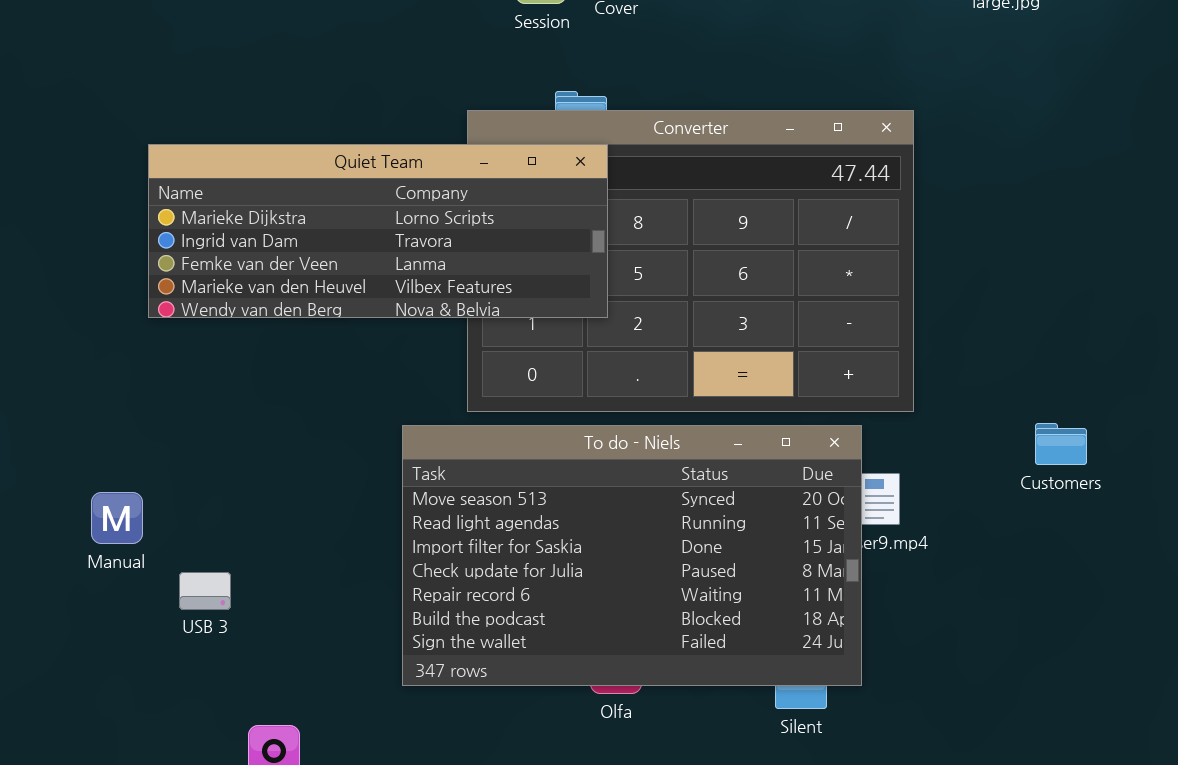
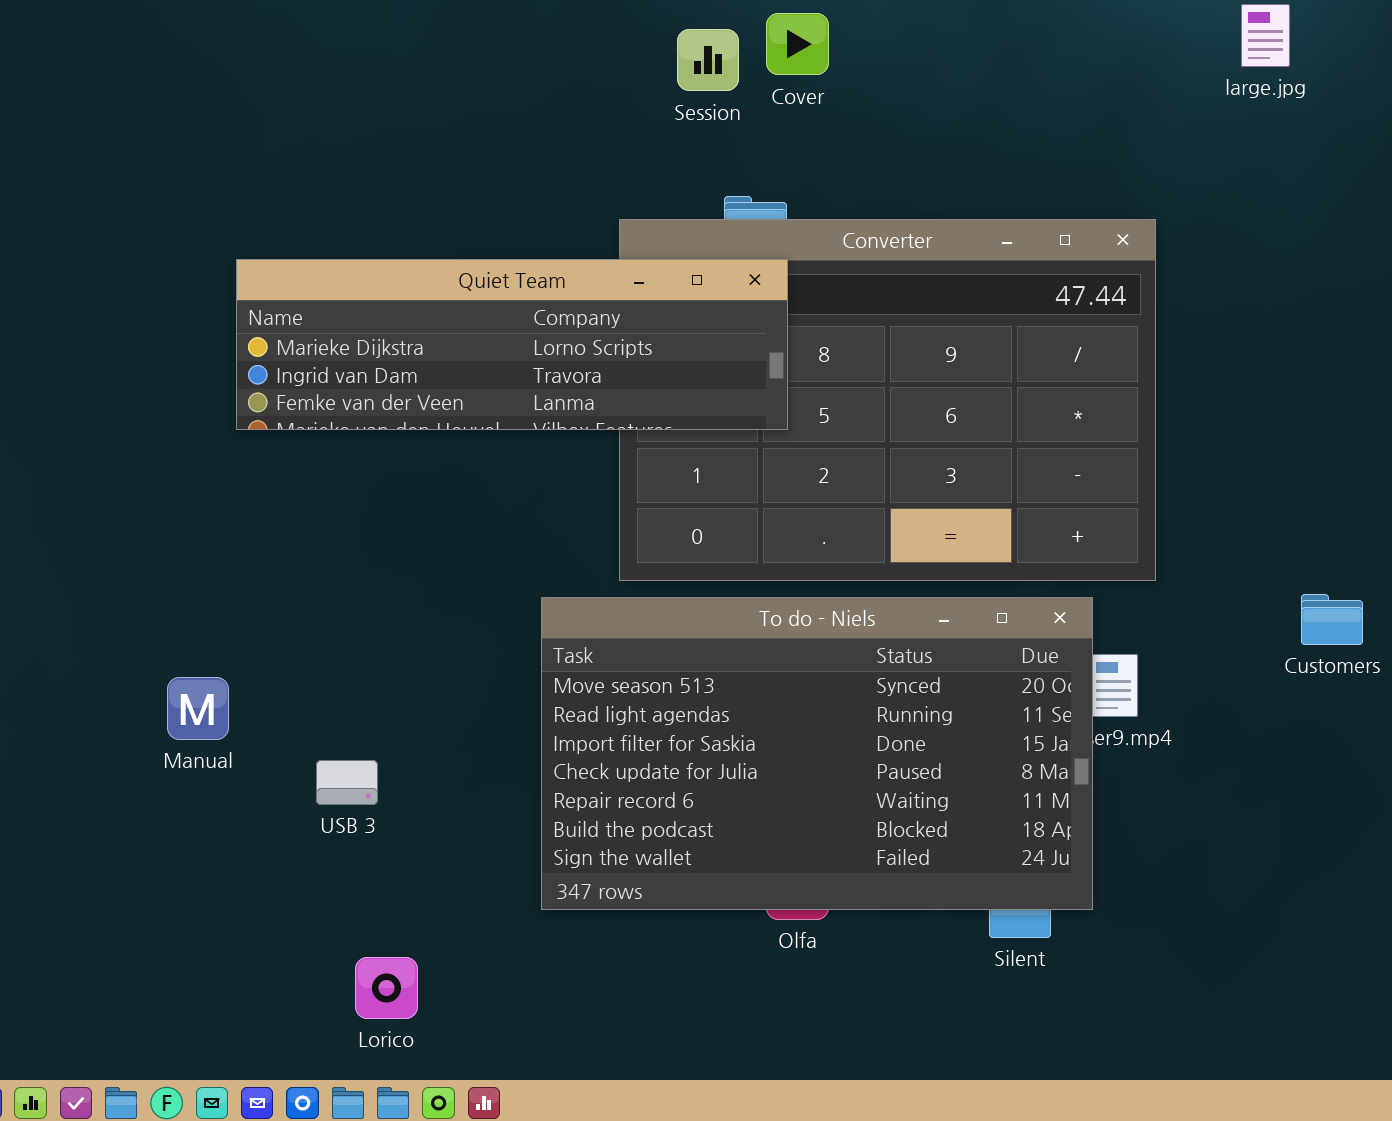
Quiet Team: [148,144,608,318] -> [236,259,788,430], resized
USB 3: [179,572,231,610] -> [316,760,378,805], moved

